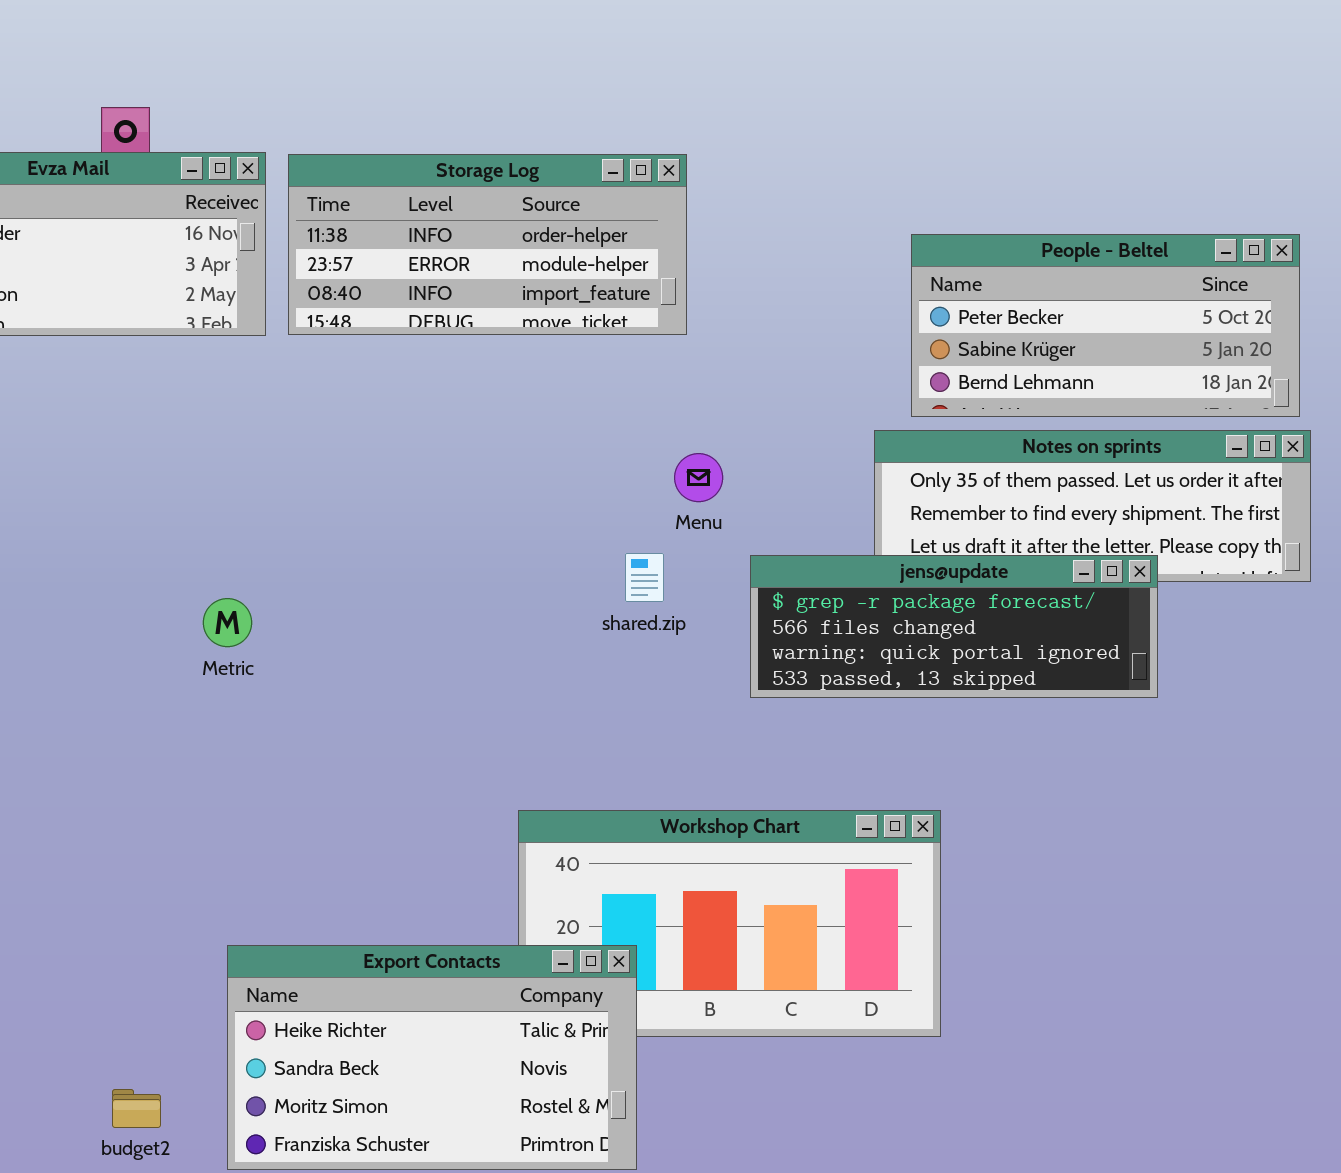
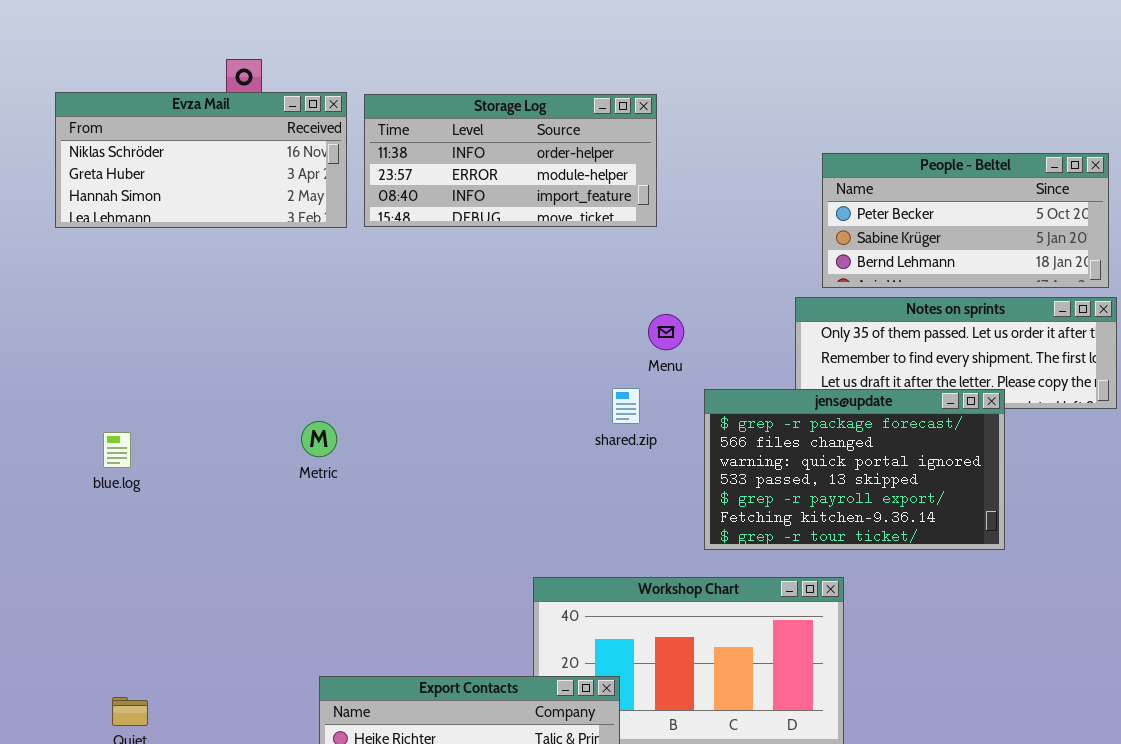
jens@update: [750,555,1158,698] -> [704,389,1005,550], resized

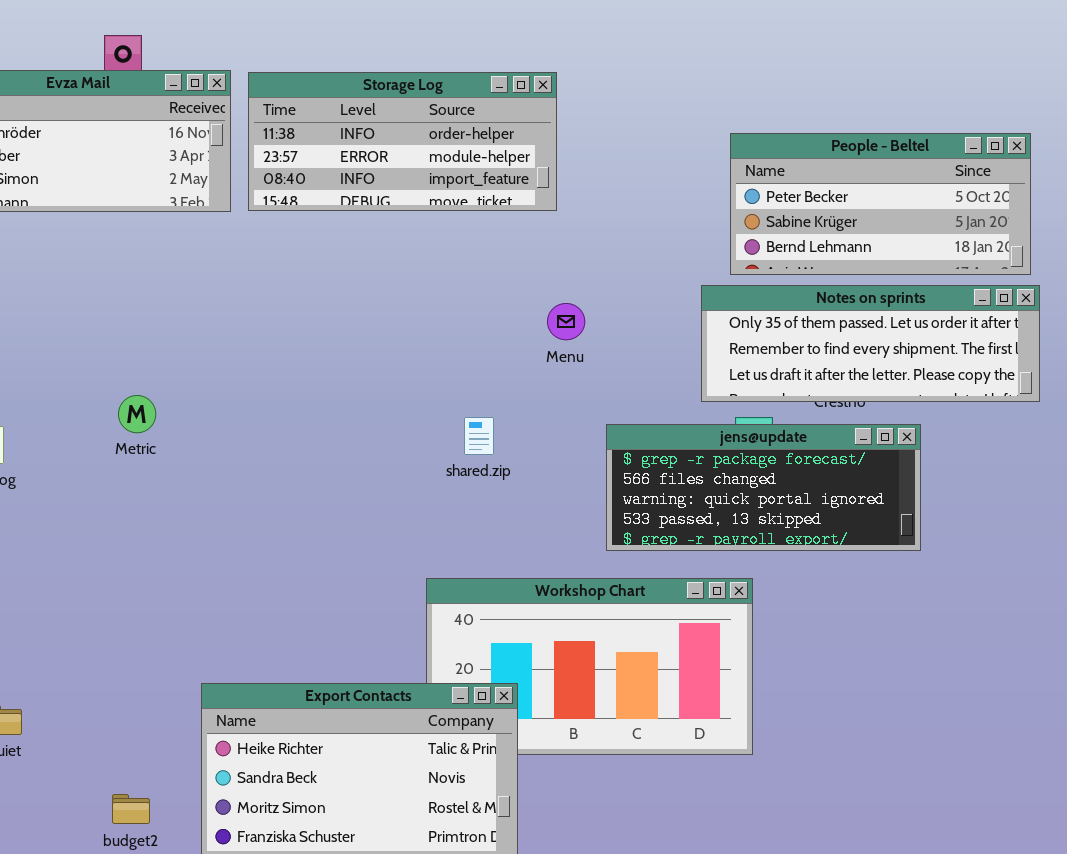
shared.zip: [612,388,640,424] -> [464,417,494,455], moved
jens@update: [704,389,1005,550] -> [606,424,921,551], resized
Metric: [301,421,337,457] -> [118,395,156,433], moved

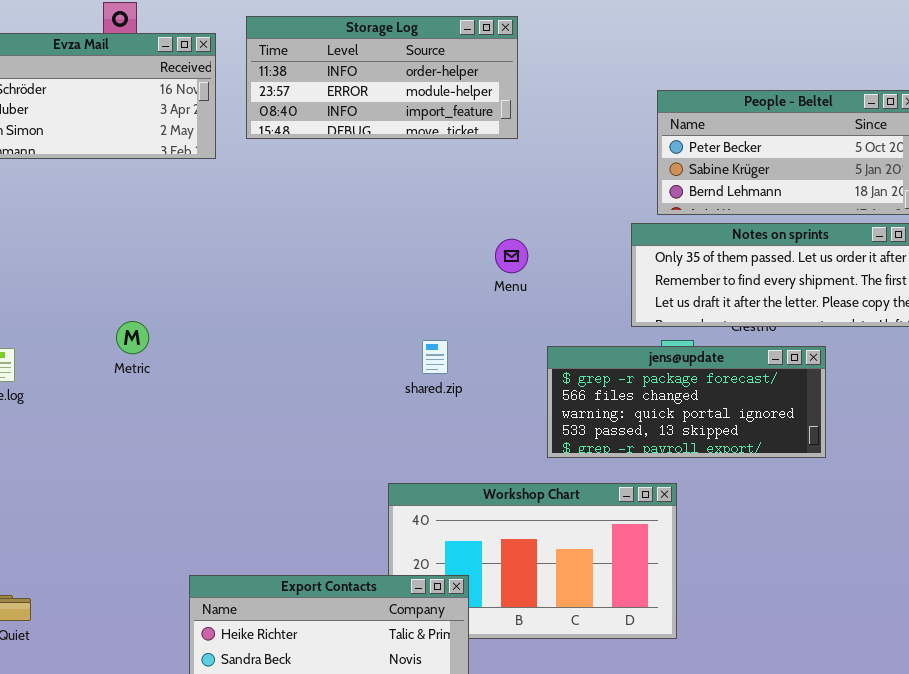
Storage Log: [248,72,557,211] -> [246,16,518,139], moved

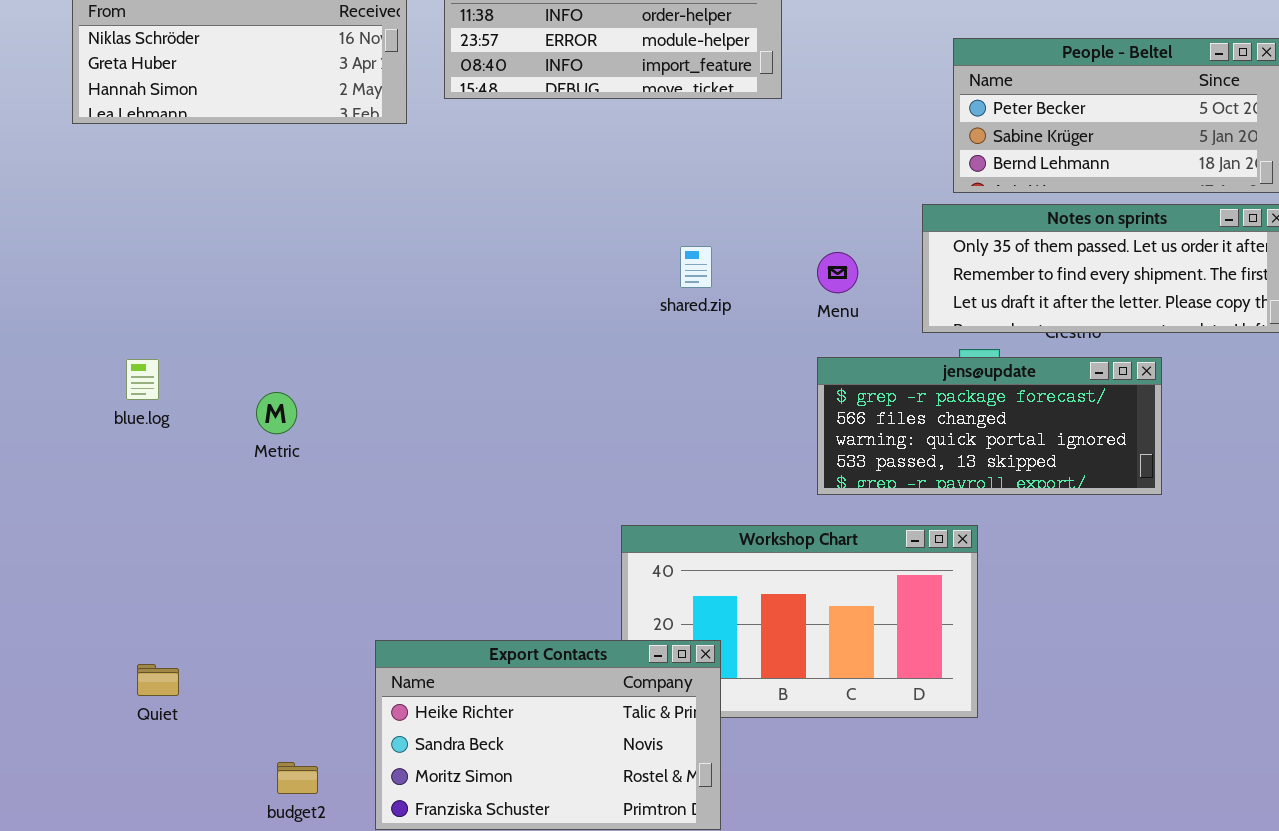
Menu: [495,239,528,273] -> [817,252,858,293], moved
Metric: [116,321,149,354] -> [256,392,297,434], moved
shared.zip: [422,340,448,374] -> [680,246,712,288], moved

